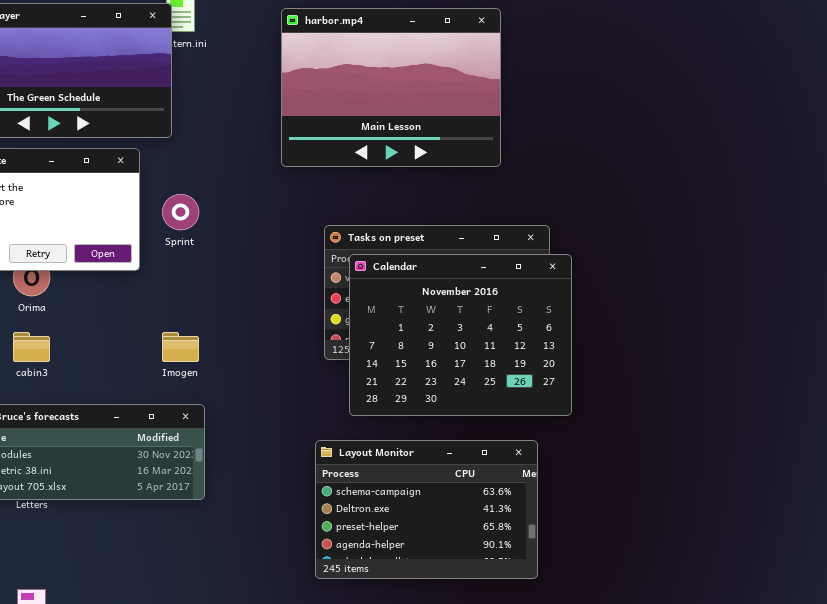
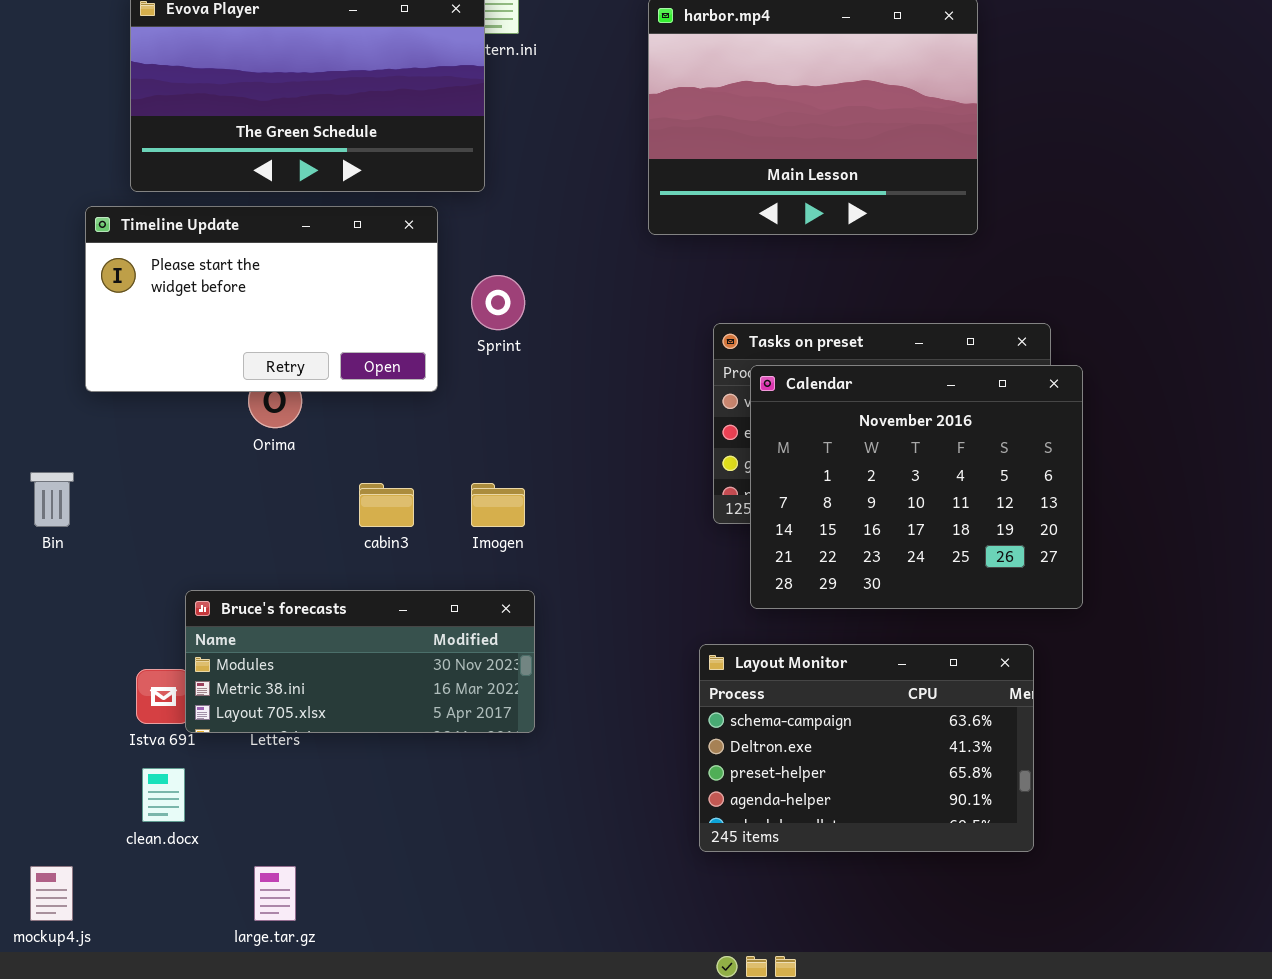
cabin3: [13,332,50,362] -> [359,483,414,527], moved

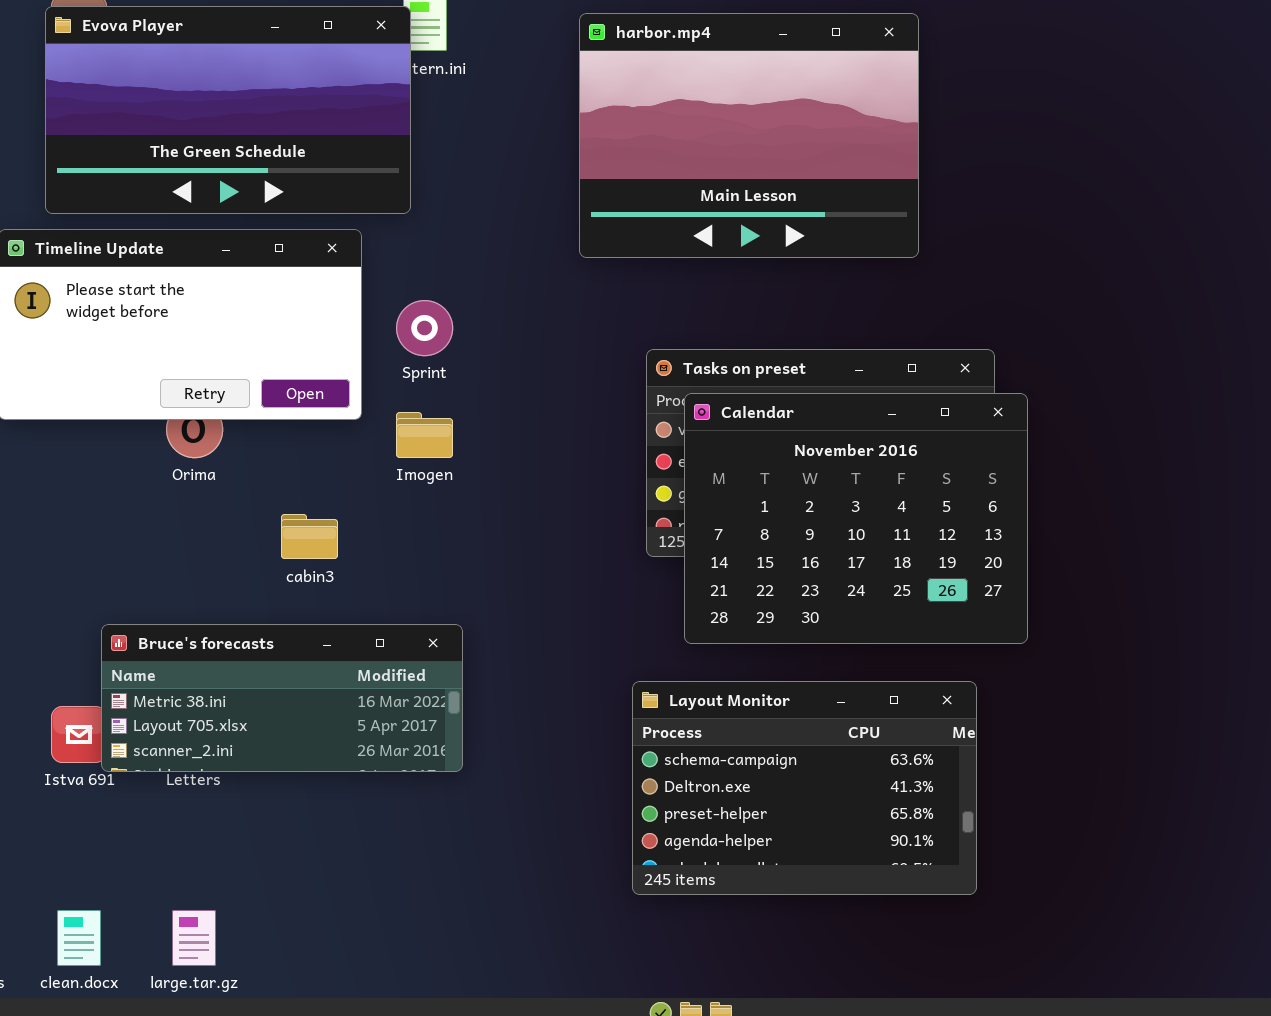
Imogen: [471,483,525,527] -> [396,412,453,458], moved
Bruce's forecasts: [185,590,535,733] -> [101,624,463,772], scrolled down 1 row
clean.docx: [142,768,185,822] -> [57,910,101,966], moved

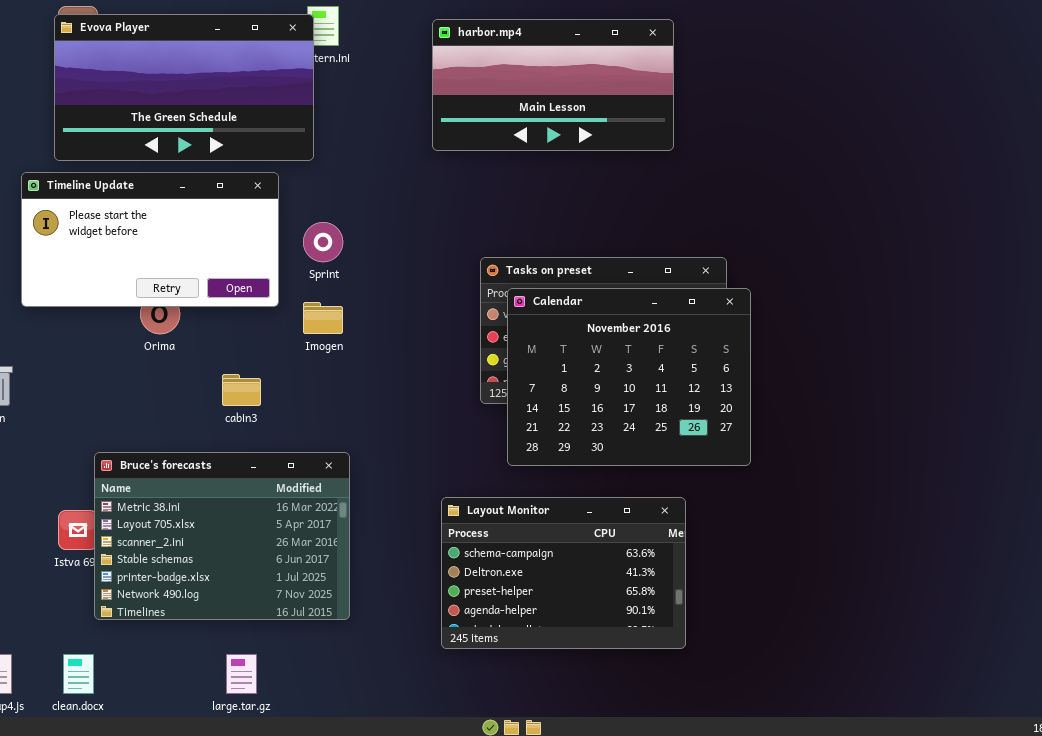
harbor.mp4: [579,13,919,258] -> [432,19,674,151], resized
Bruce's forecasts: [101,624,463,772] -> [94,452,350,620], resized
Layout Monitor: [632,681,977,895] -> [441,497,686,649], moved
large.tar.gz: [172,910,216,966] -> [226,654,257,694], moved

